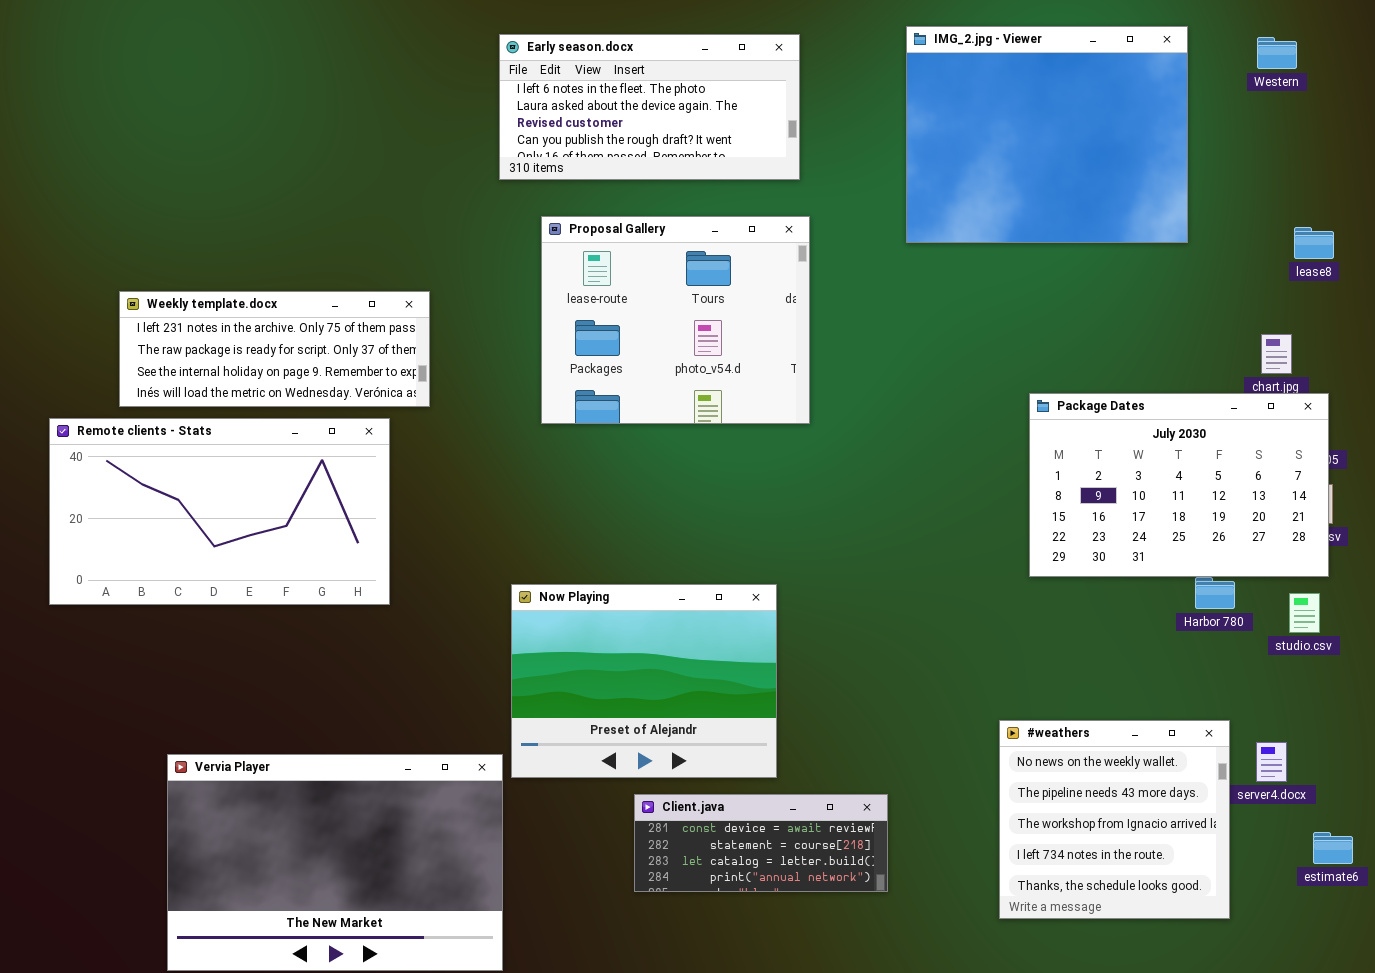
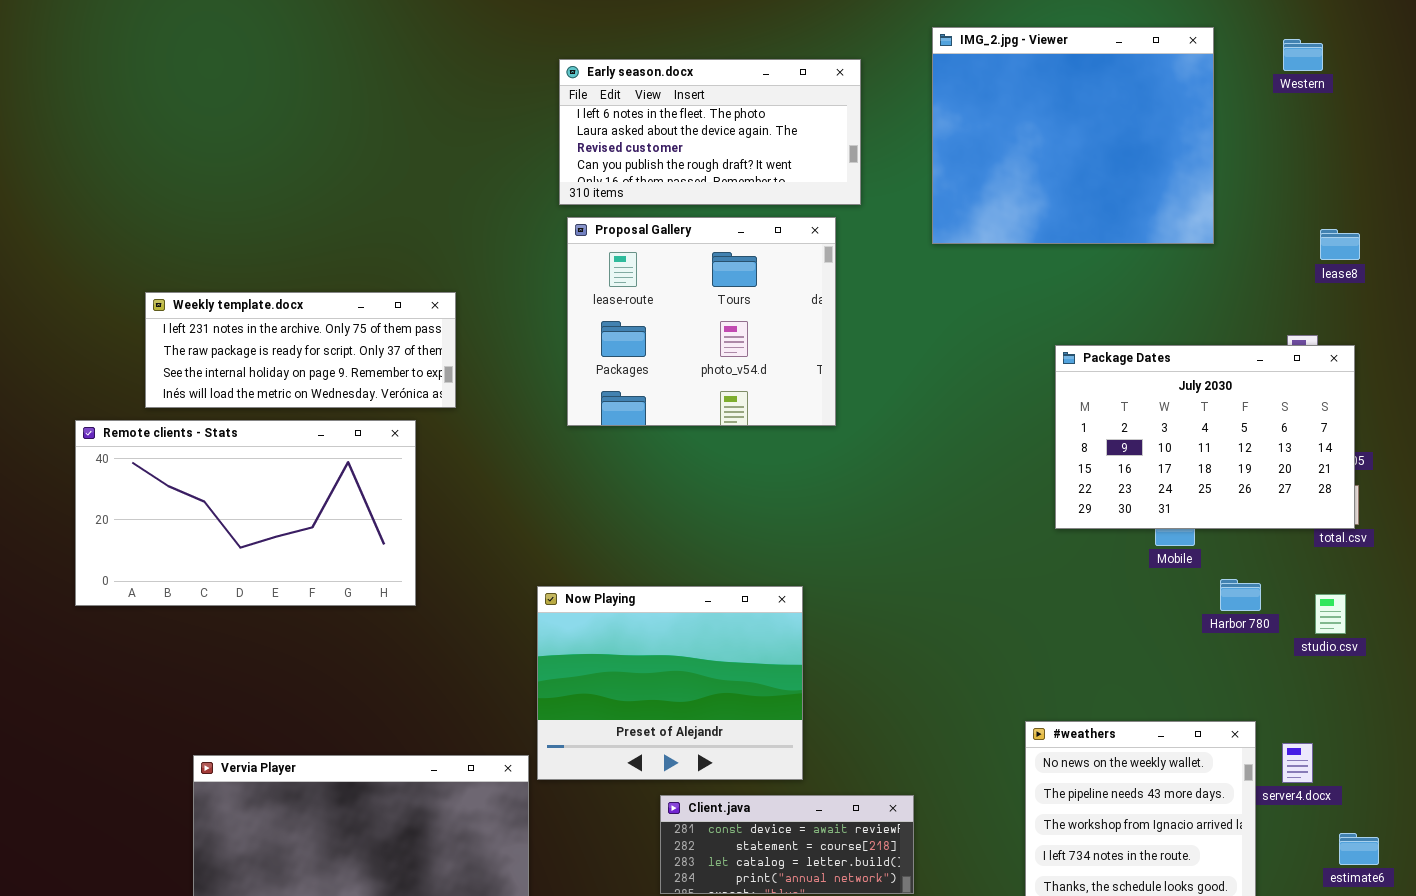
Early season.docx: [499,34,800,180] -> [559,59,861,205], moved
Package Dates: [1029,393,1329,577] -> [1055,345,1355,529], moved

